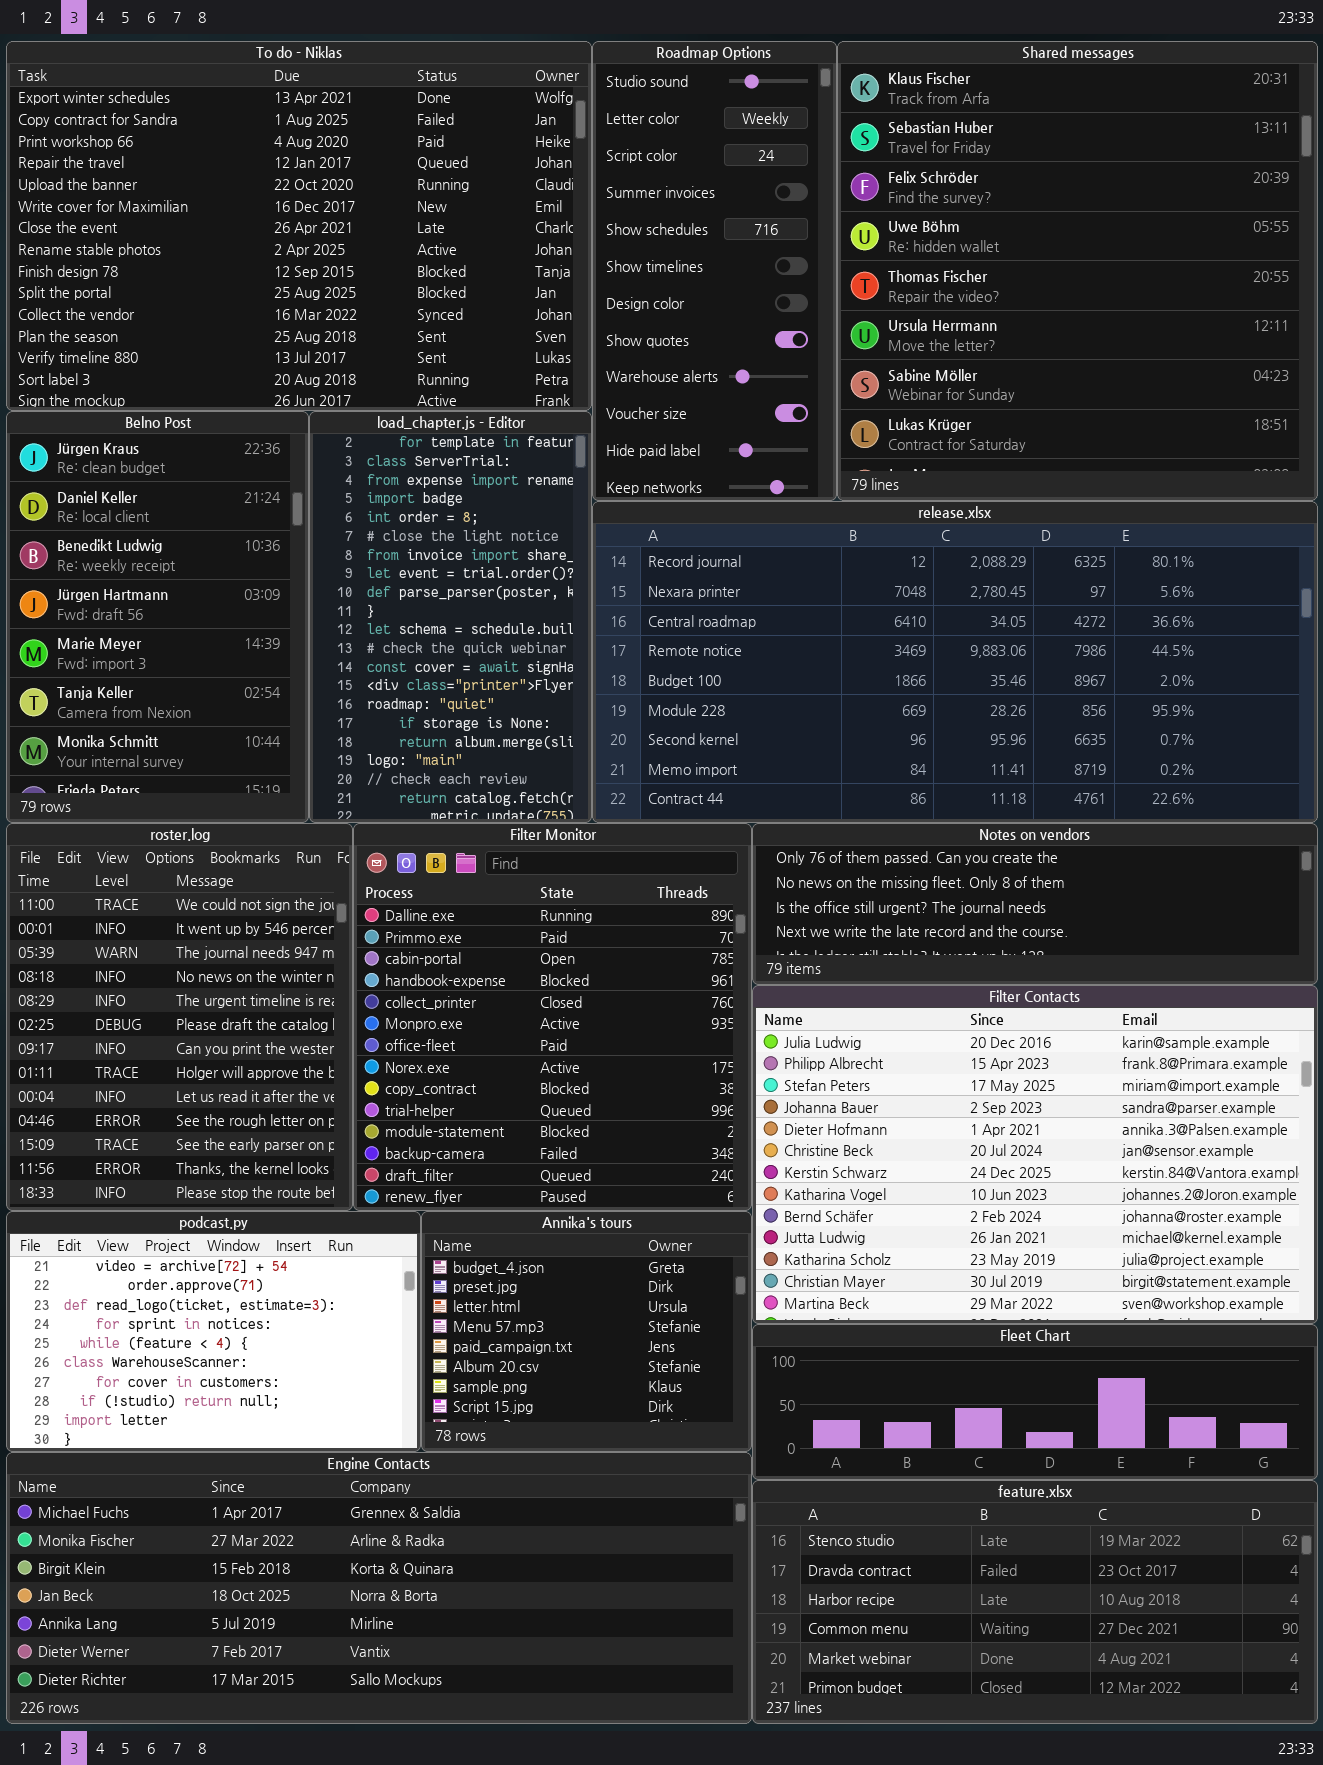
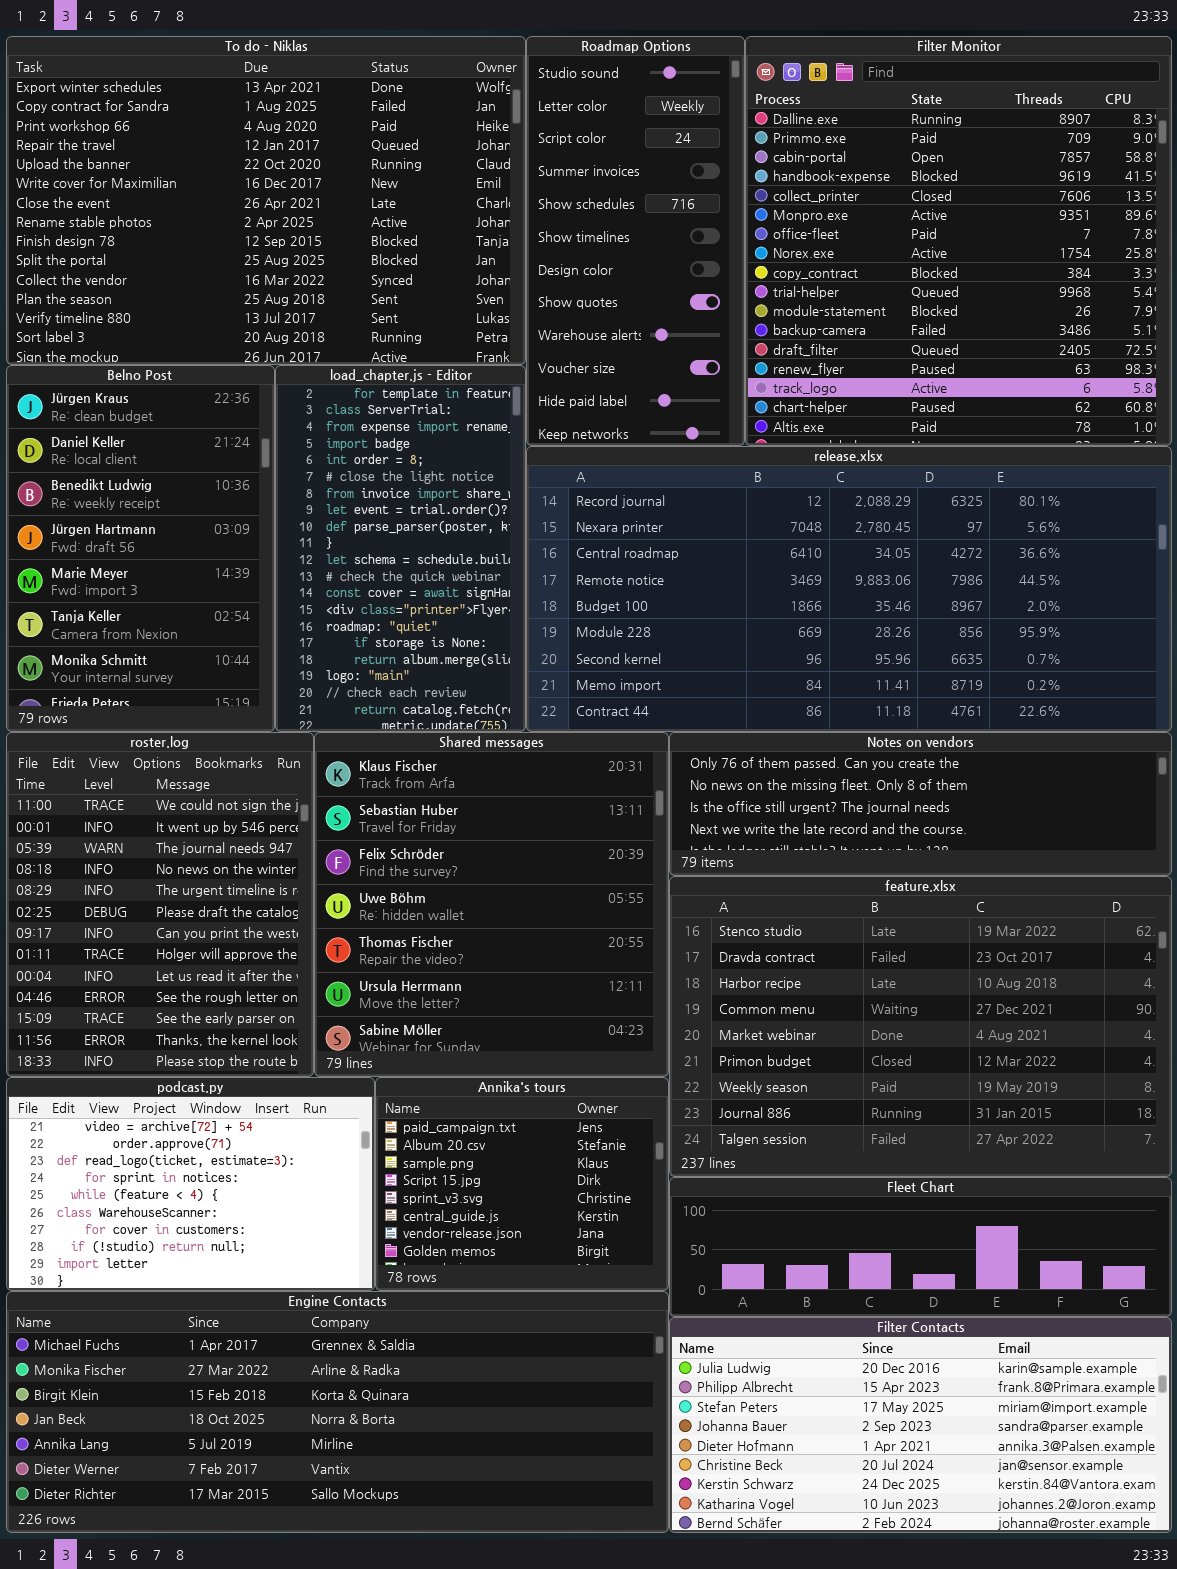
Shared messages: [837,41,1318,501] -> [314,732,669,1077], moved, resized
Filter Monitor: [353,823,752,1211] -> [745,36,1172,446], moved, resized
Filter Contacts: [752,985,1318,1324] -> [669,1317,1172,1533], moved, resized
Annika's tours: [421,1211,752,1452] -> [375,1077,669,1291], scrolled down 4 rows
feature.xlsx: [752,1480,1318,1724] -> [669,876,1172,1177], moved, resized

